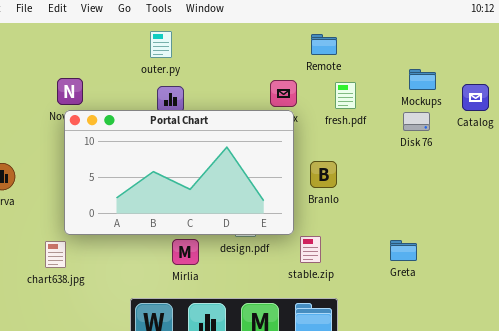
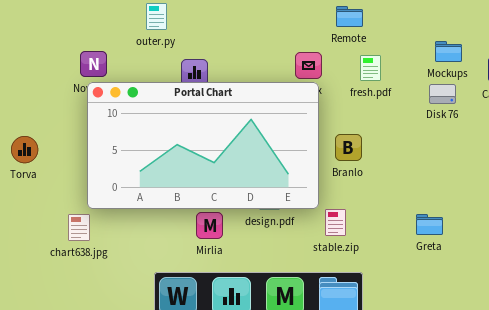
outer.py: [150,31,172,58] -> [146,3,167,30], moved

